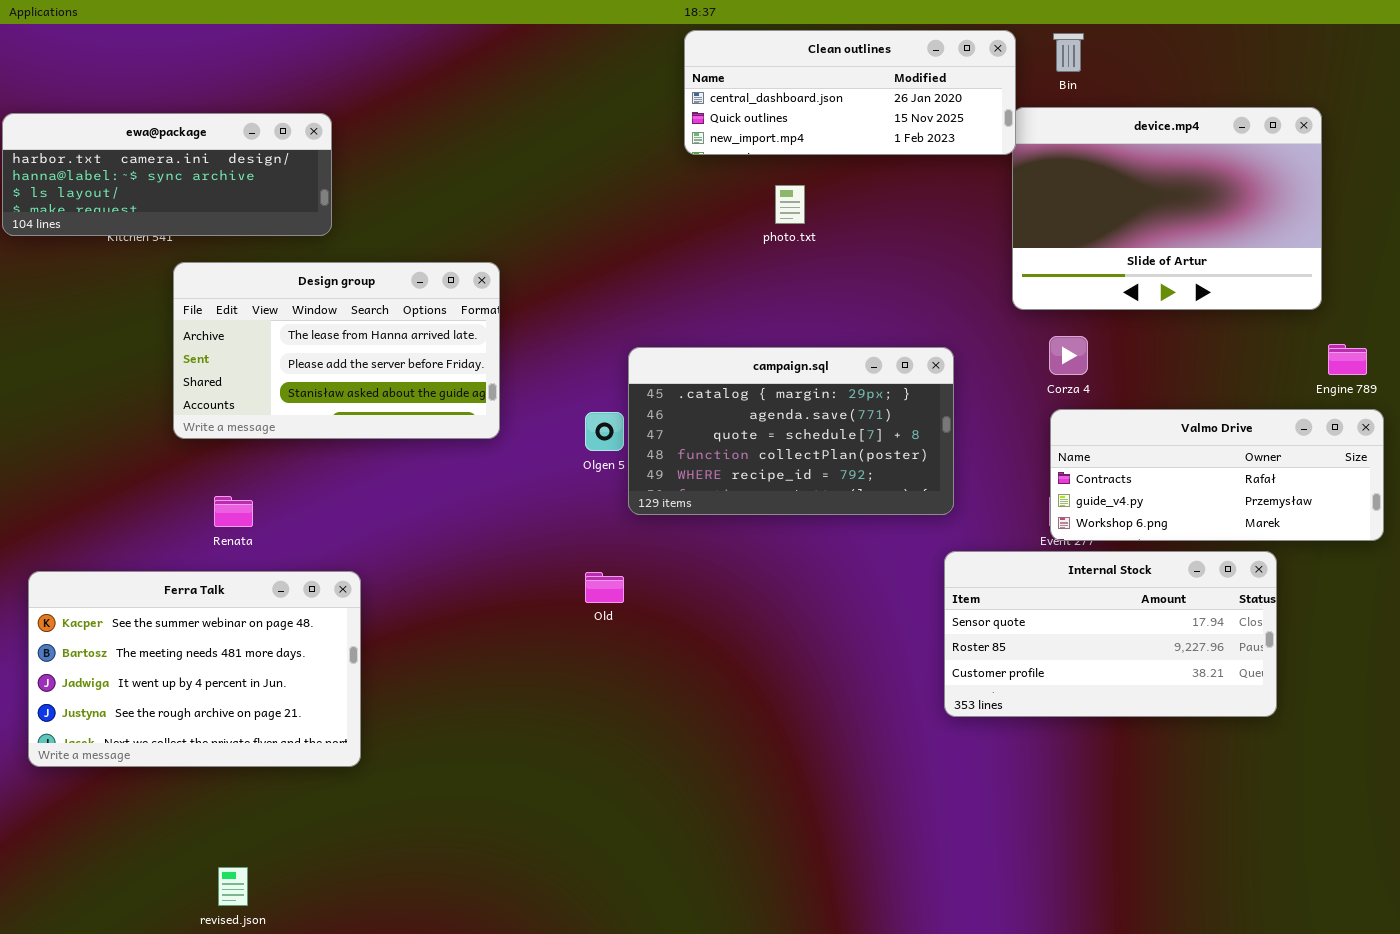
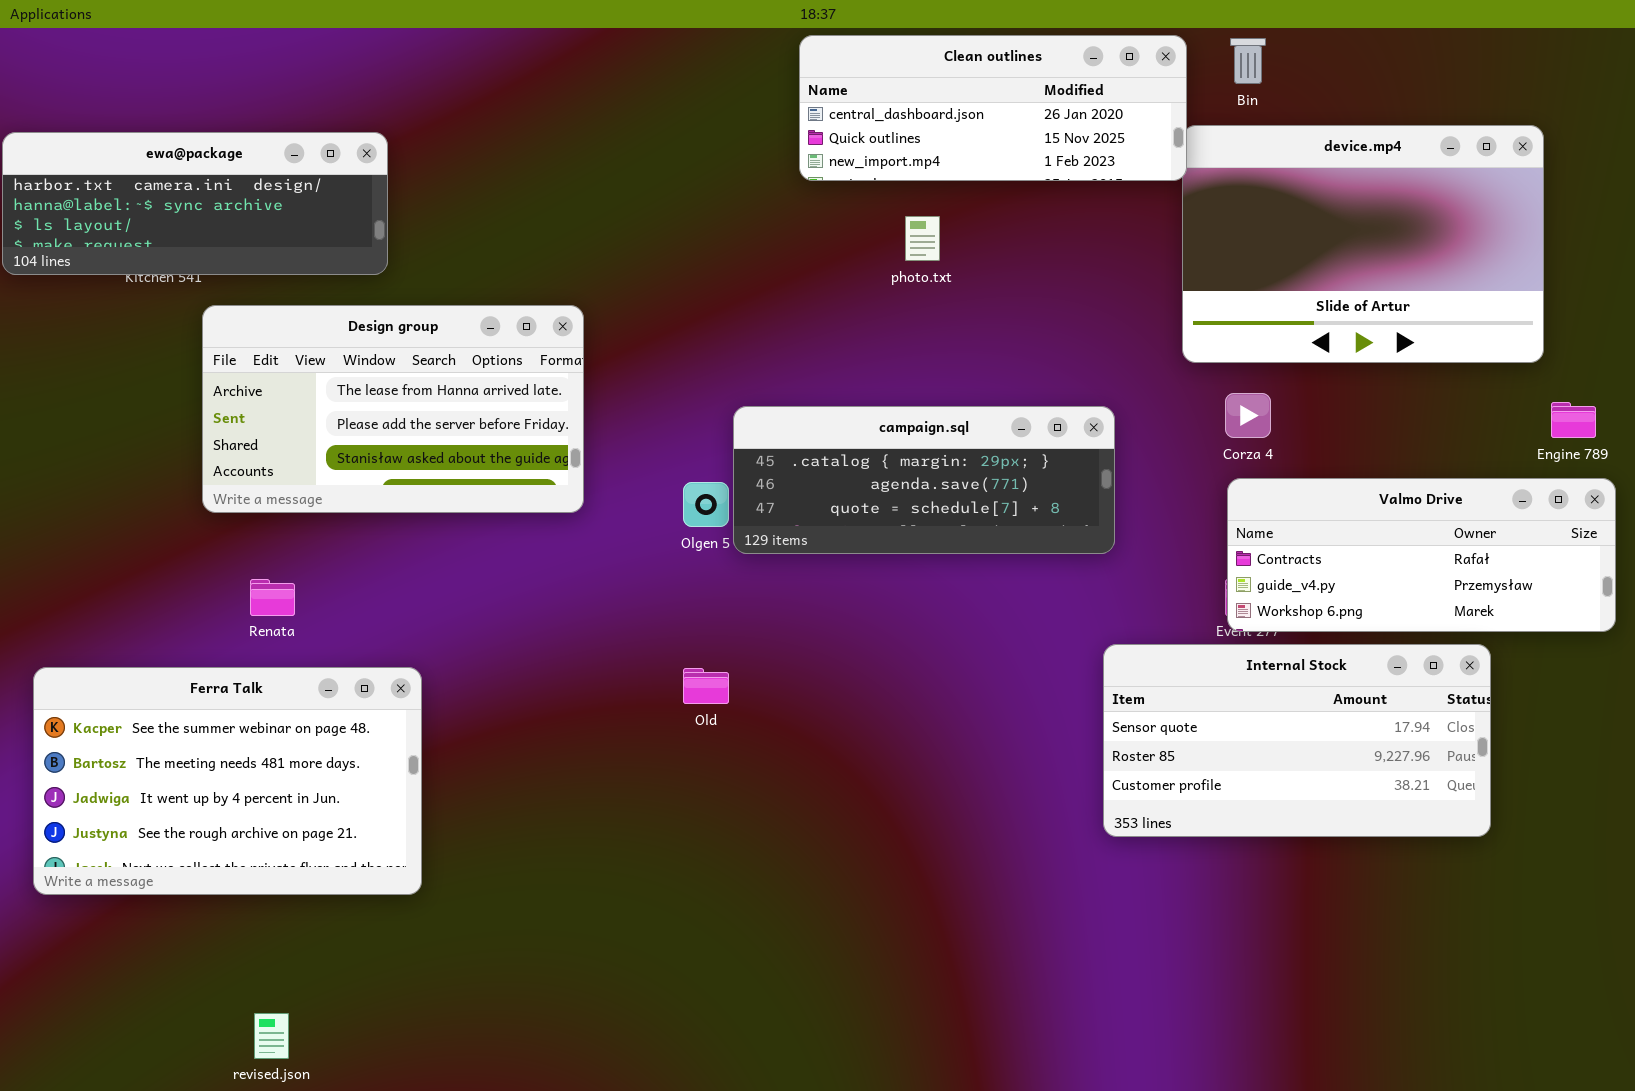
campaign.sql: [628,347,954,515] -> [733,406,1115,554], resized

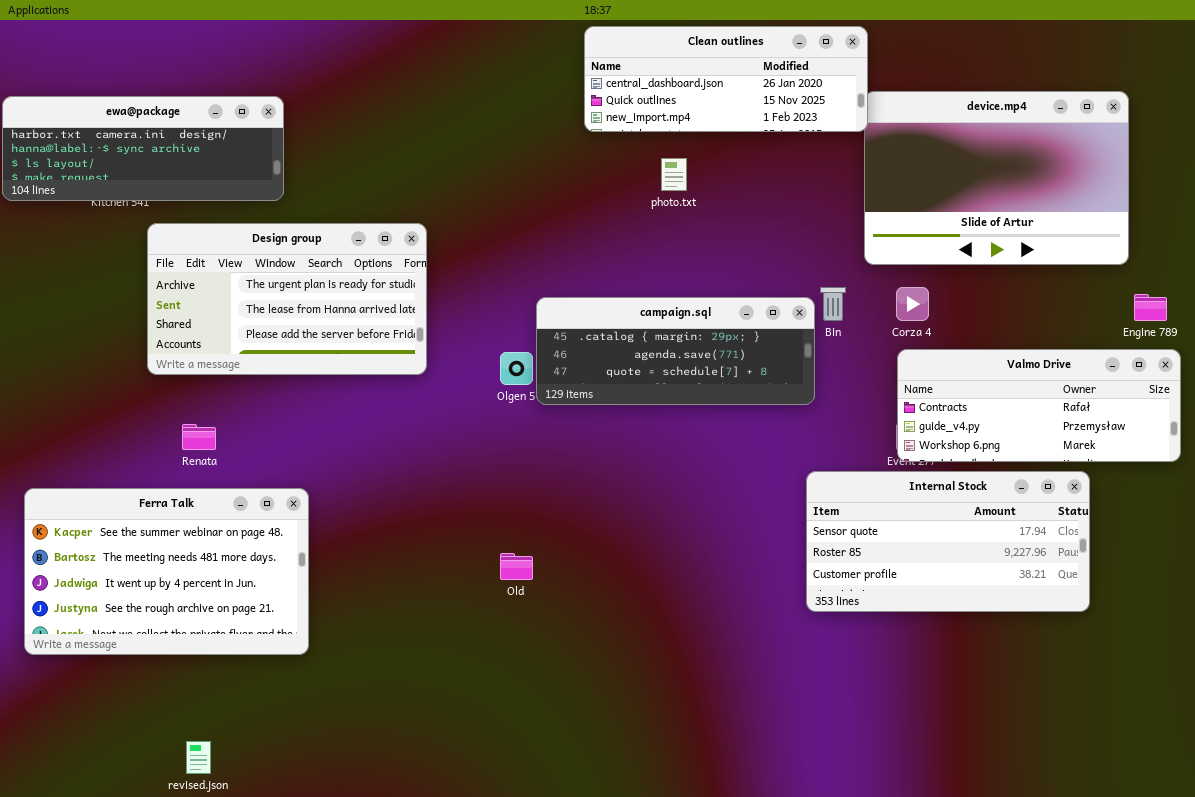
Bin: [1230,38,1266,84] -> [820,287,846,321], moved
Design group: [202,305,584,513] -> [147,223,427,375], scrolled up 1 row
Old: [683,668,729,704] -> [500,553,533,580], moved

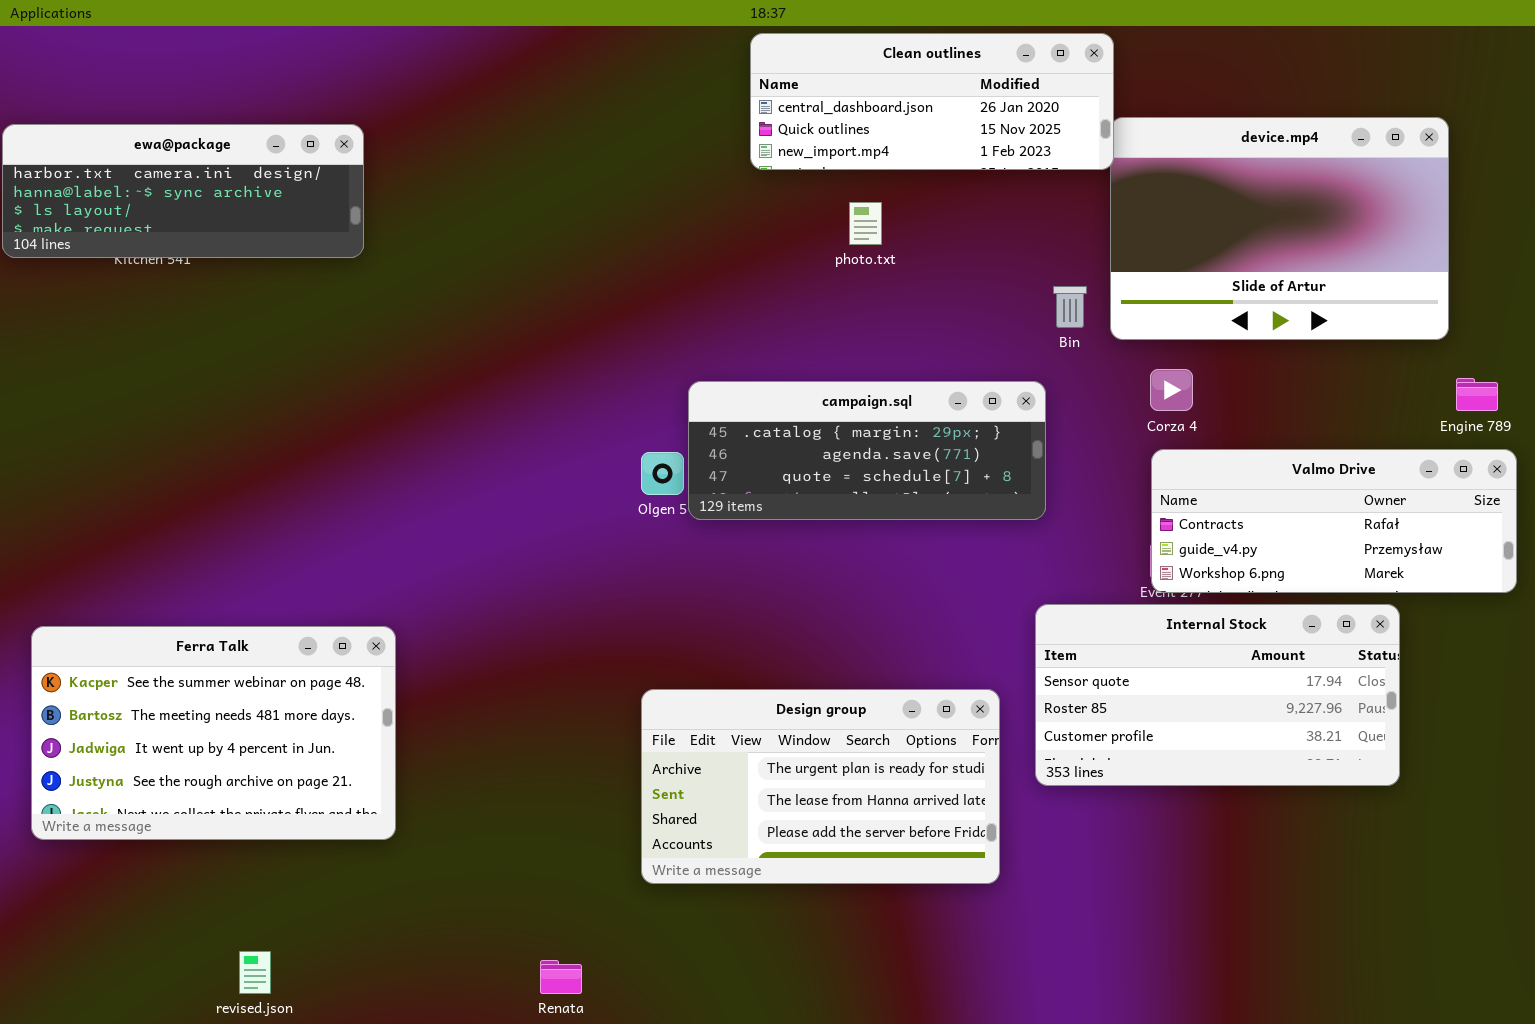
Design group: [147,223,427,375] -> [641,689,1000,884], moved
Bin: [820,287,846,321] -> [1053,286,1087,328], moved
Renata: [182,424,216,450] -> [540,960,582,994], moved

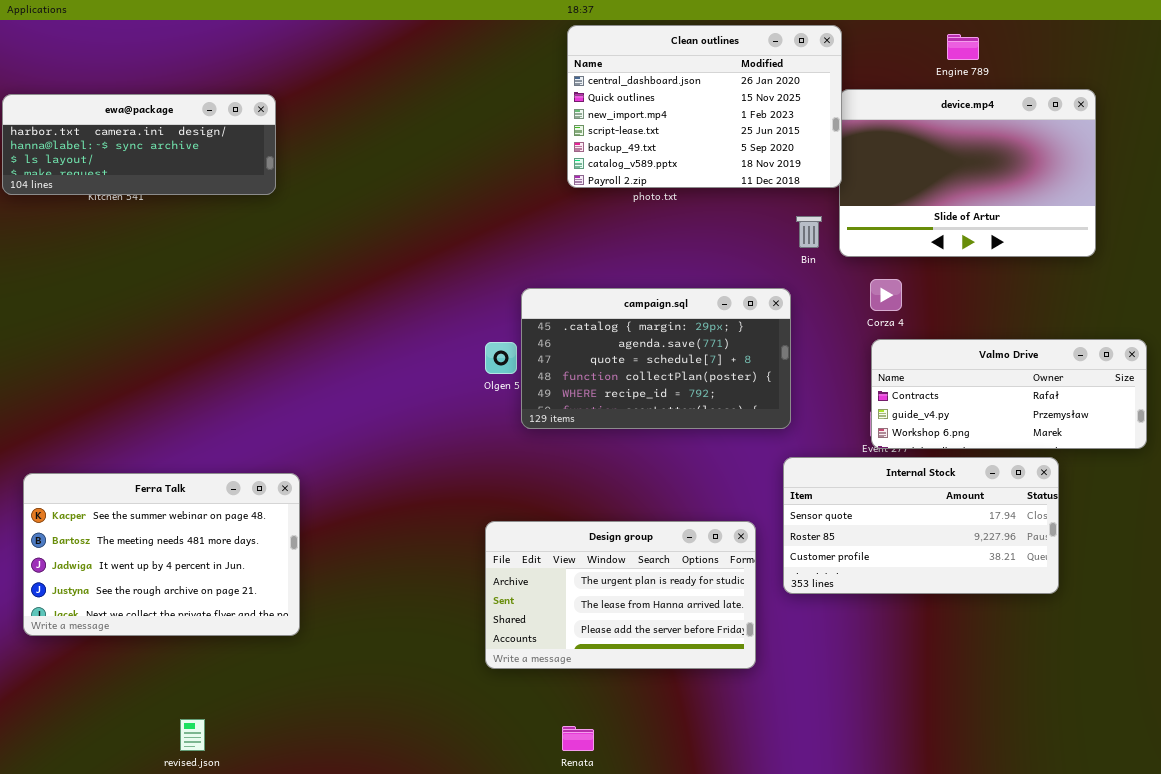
Clean outlines: [750,33,1114,170] -> [567,25,842,188], resized
Engine 789: [1456,378,1498,411] -> [947,34,979,60], moved
campaign.sql: [688,381,1046,520] -> [521,288,791,429], resized
Renata: [540,960,582,994] -> [562,726,594,751], moved

